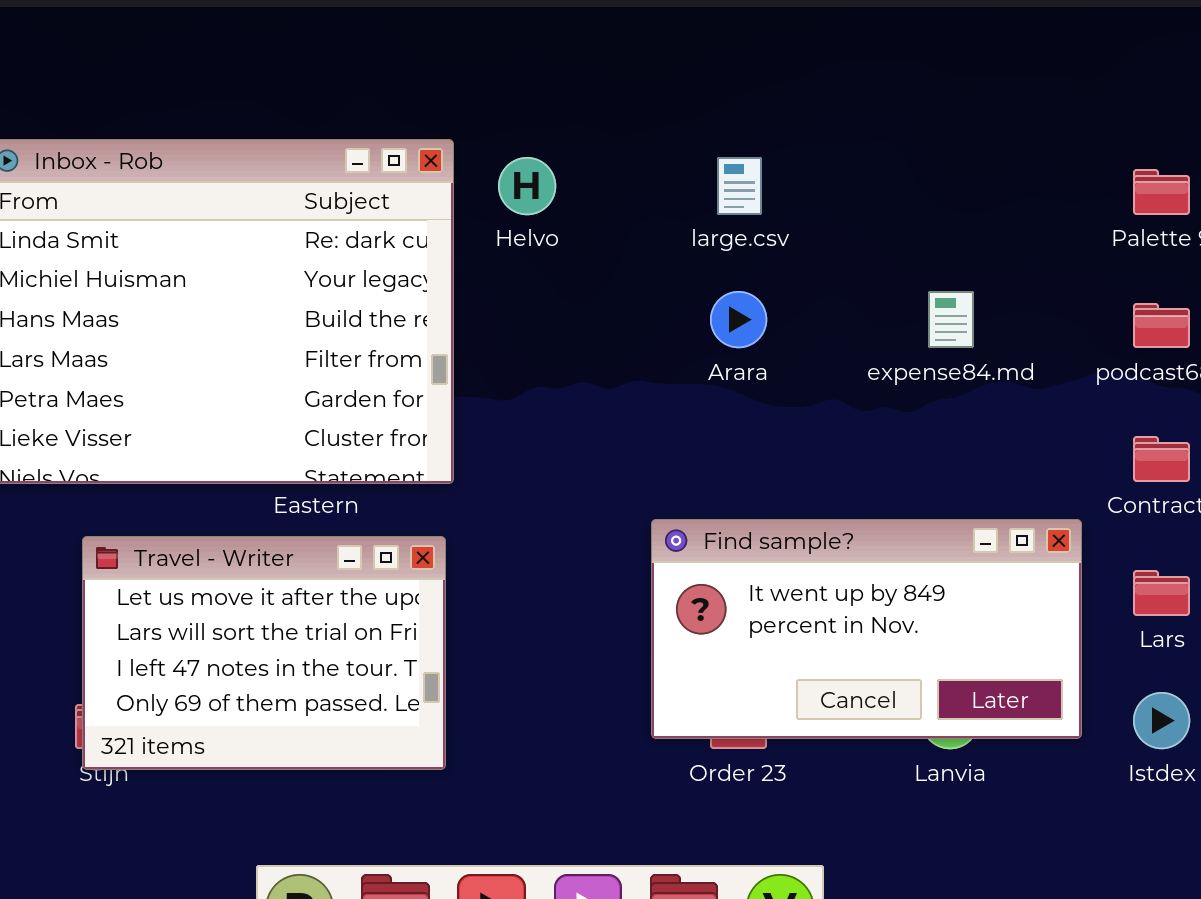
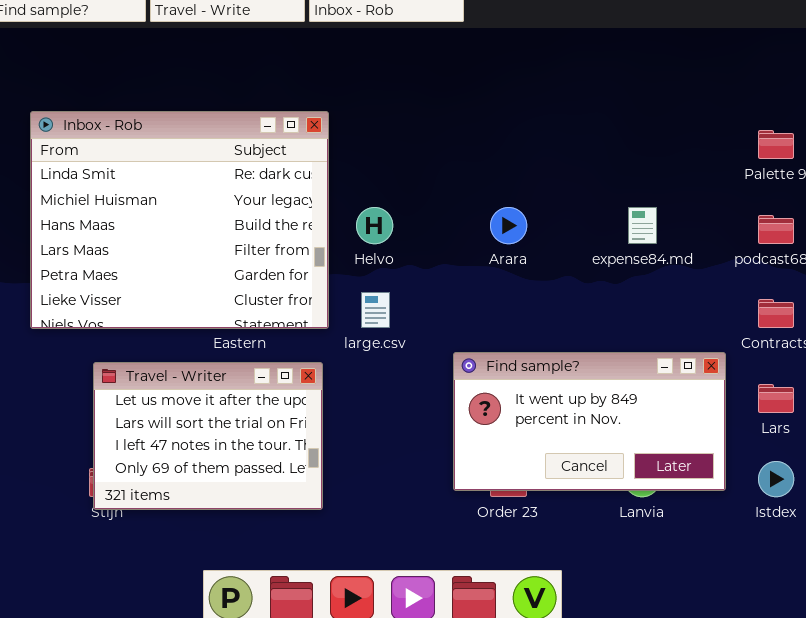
Helvo: [498,157,556,215] -> [356,207,393,244], moved
large.csv: [717,157,762,215] -> [361,292,390,328], moved

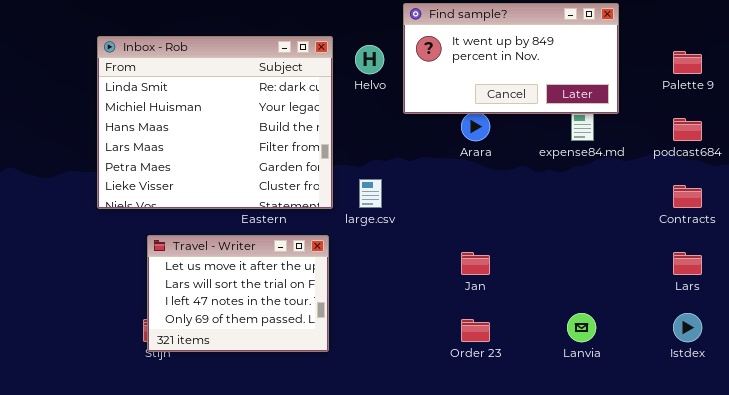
Helvo: [356,207,393,244] -> [355,45,384,74], moved
Find sample?: [453,352,726,491] -> [403,3,619,114], moved

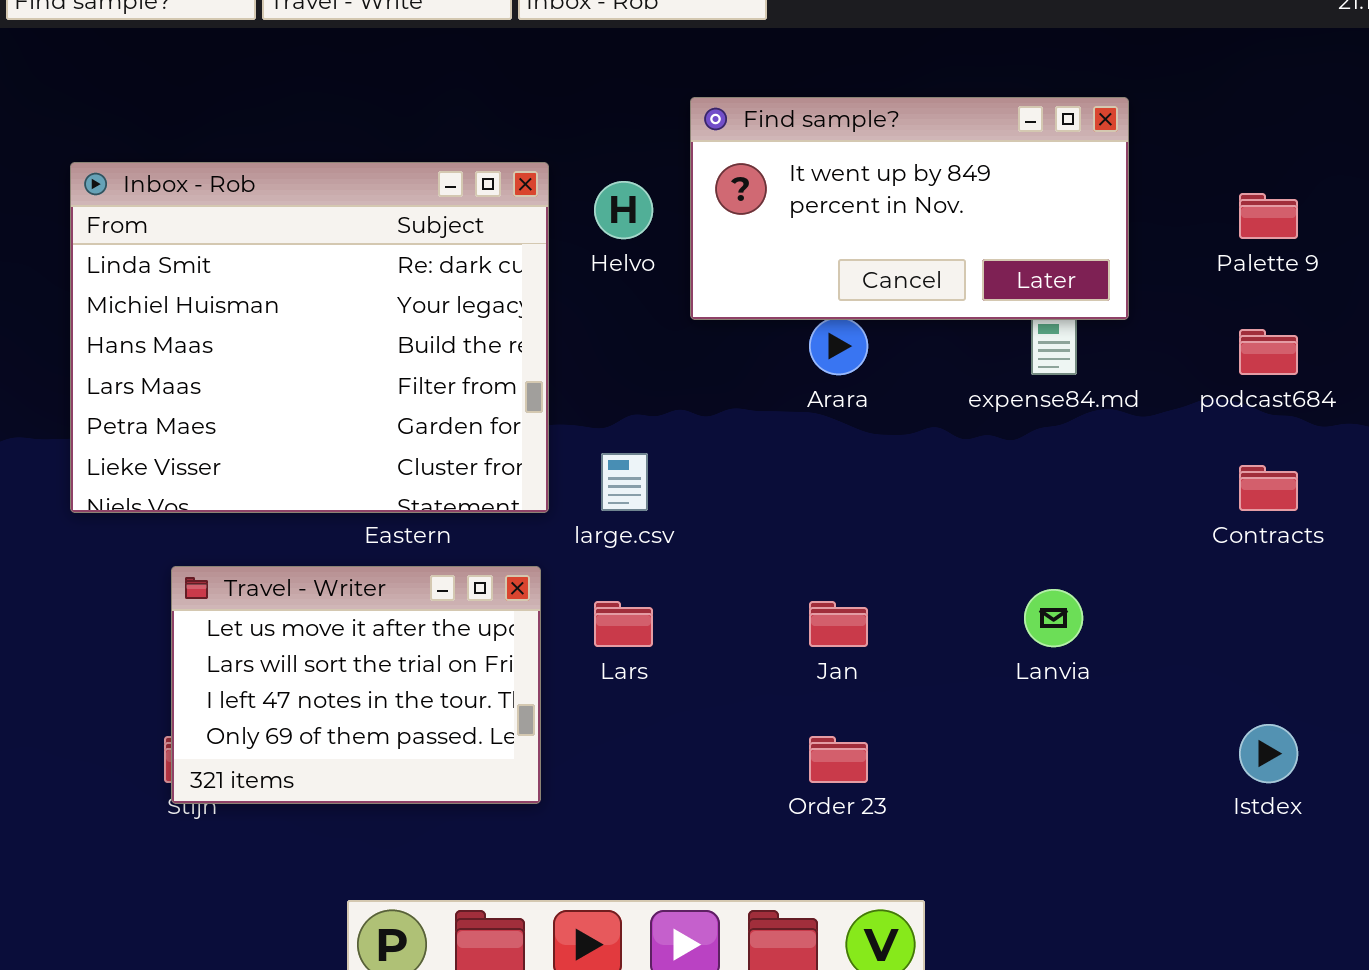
Lars: [673,252,702,275] -> [594,601,653,647], moved
Lanvia: [567,313,596,342] -> [1024,589,1083,647], moved

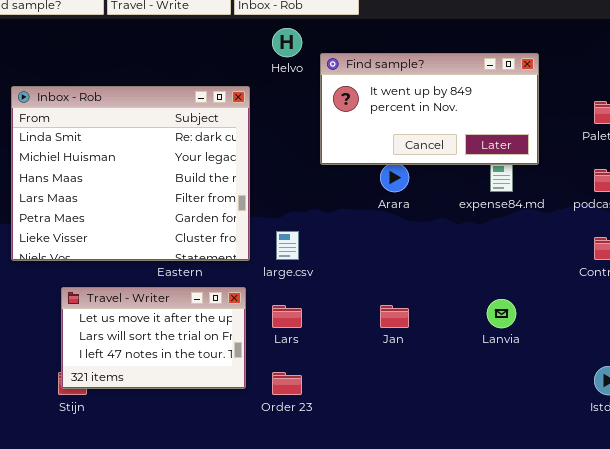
Helvo: [594,181,653,239] -> [272,28,302,57], moved
Travel - Writer: [171,566,541,804] -> [61,287,246,389], resized
Order 23: [809,736,868,783] -> [272,372,302,395], moved

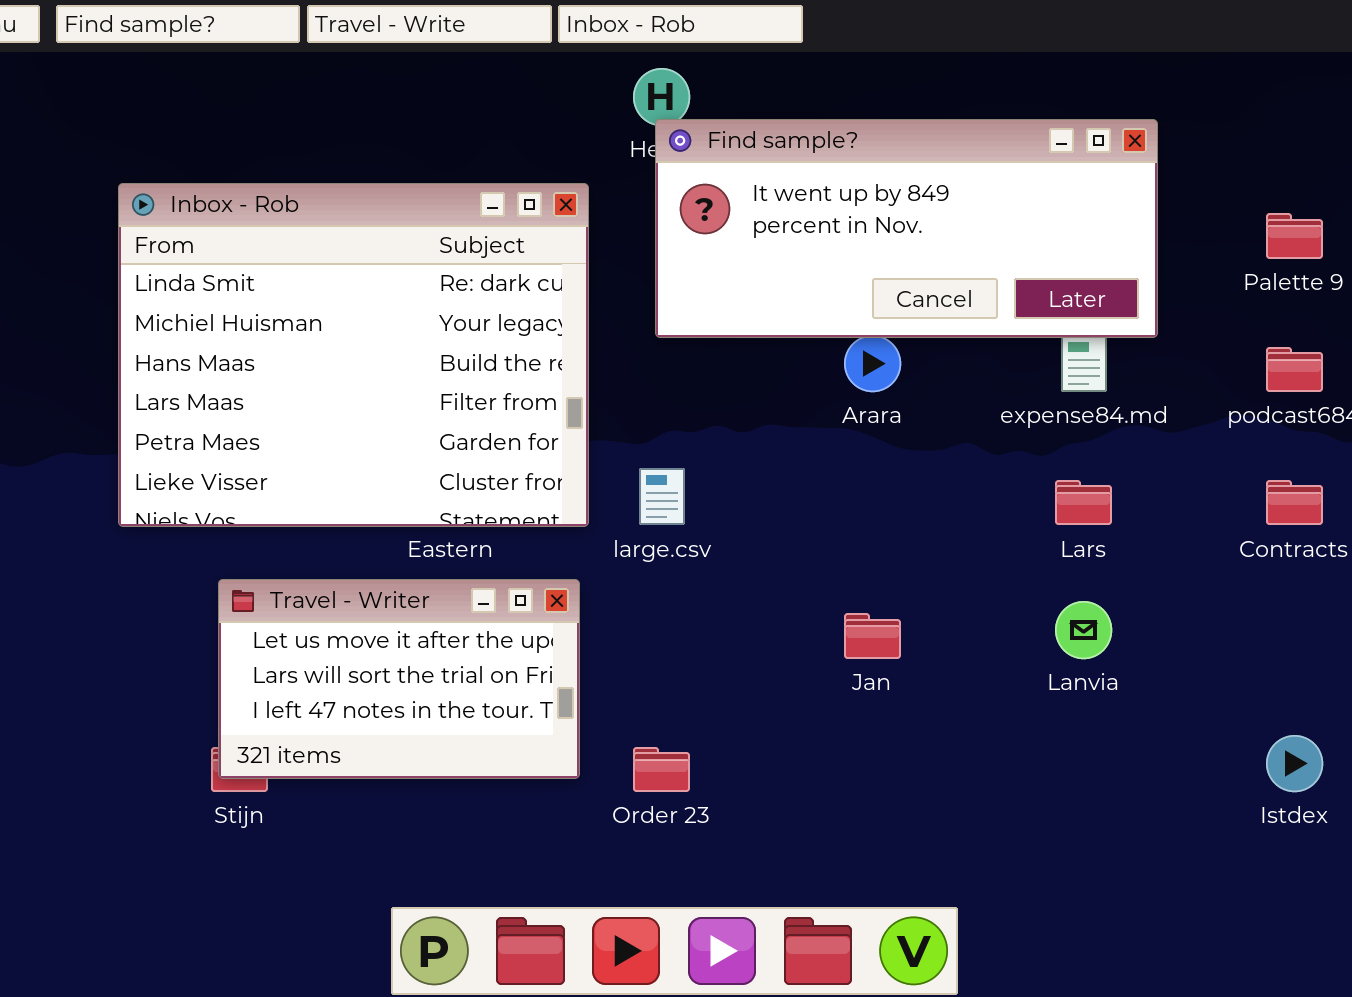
Find sample?: [320,53,539,165] -> [655,119,1158,338], resized
Lars: [272,305,302,328] -> [1055,480,1112,525], moved

